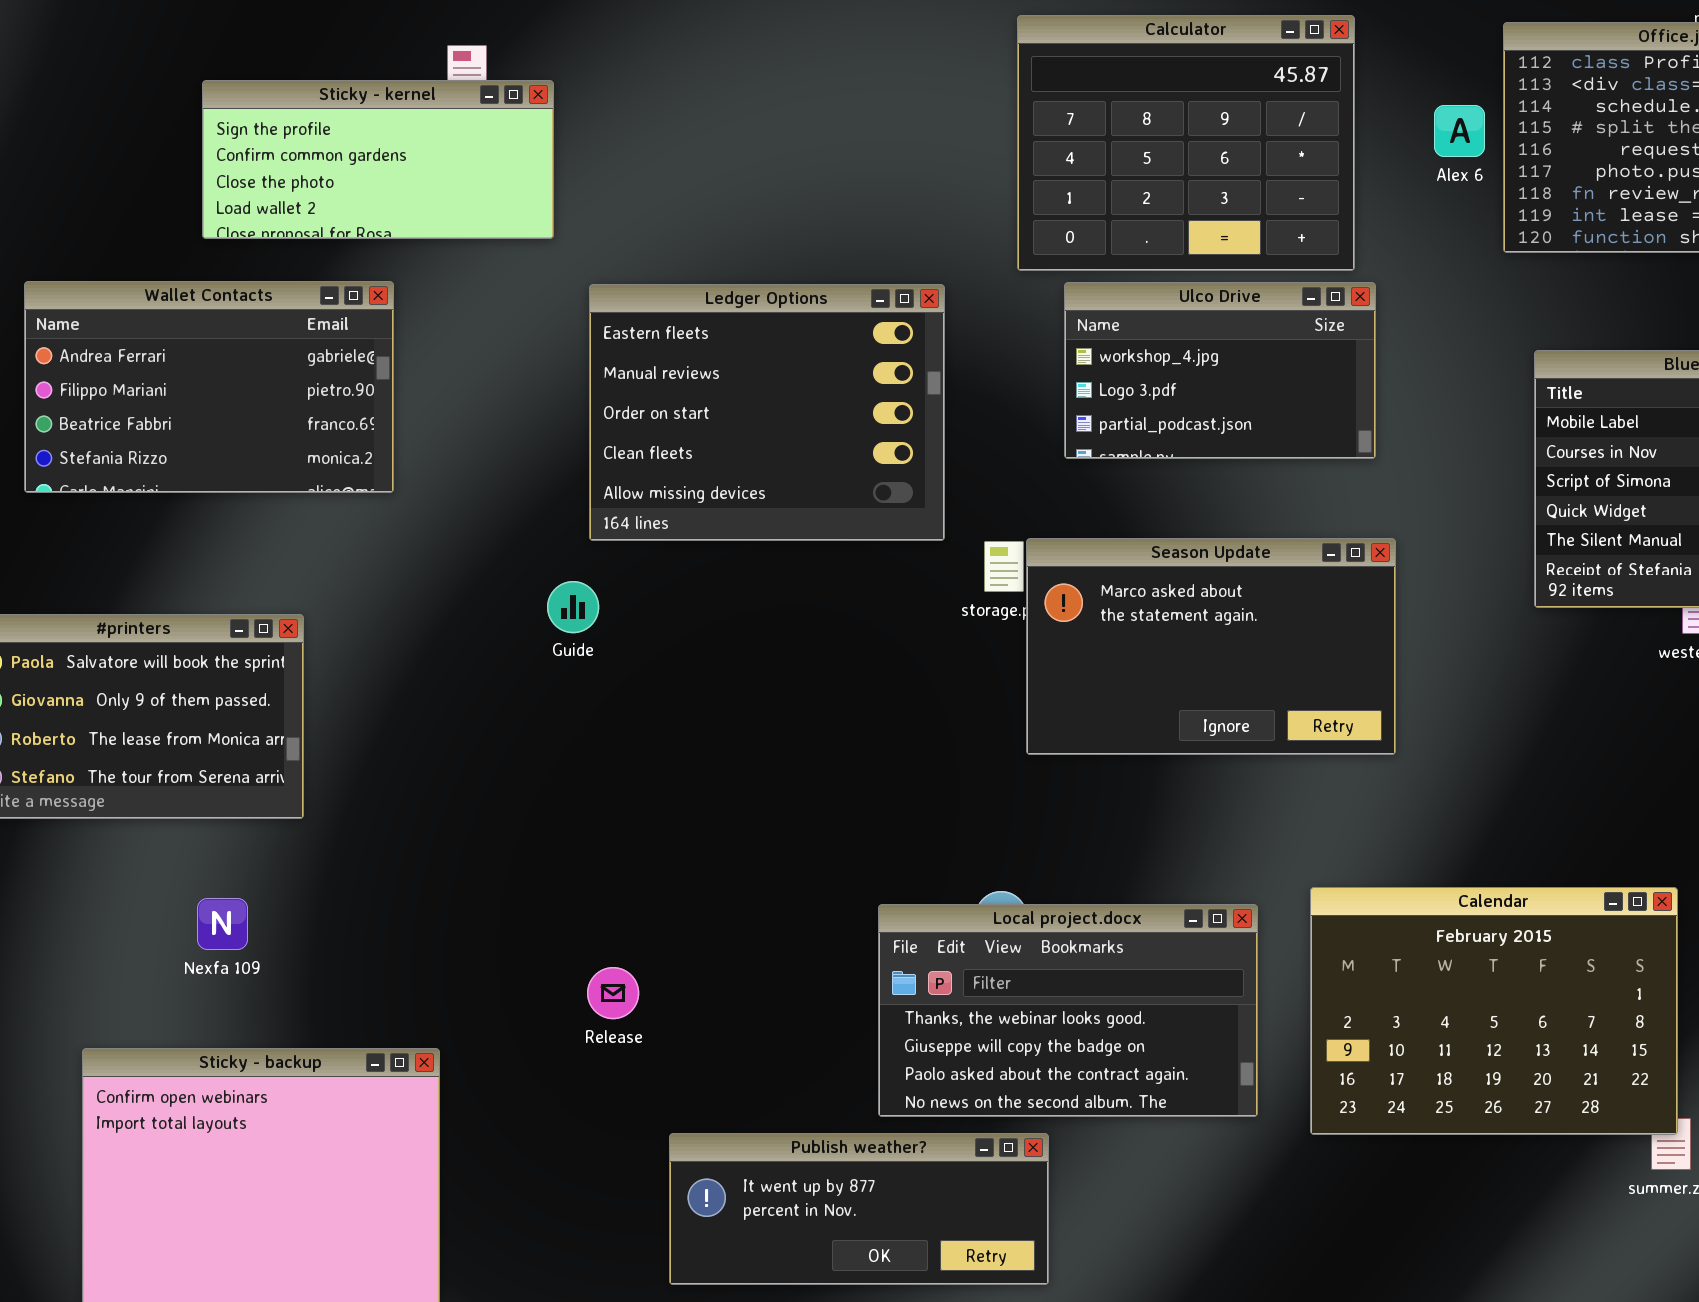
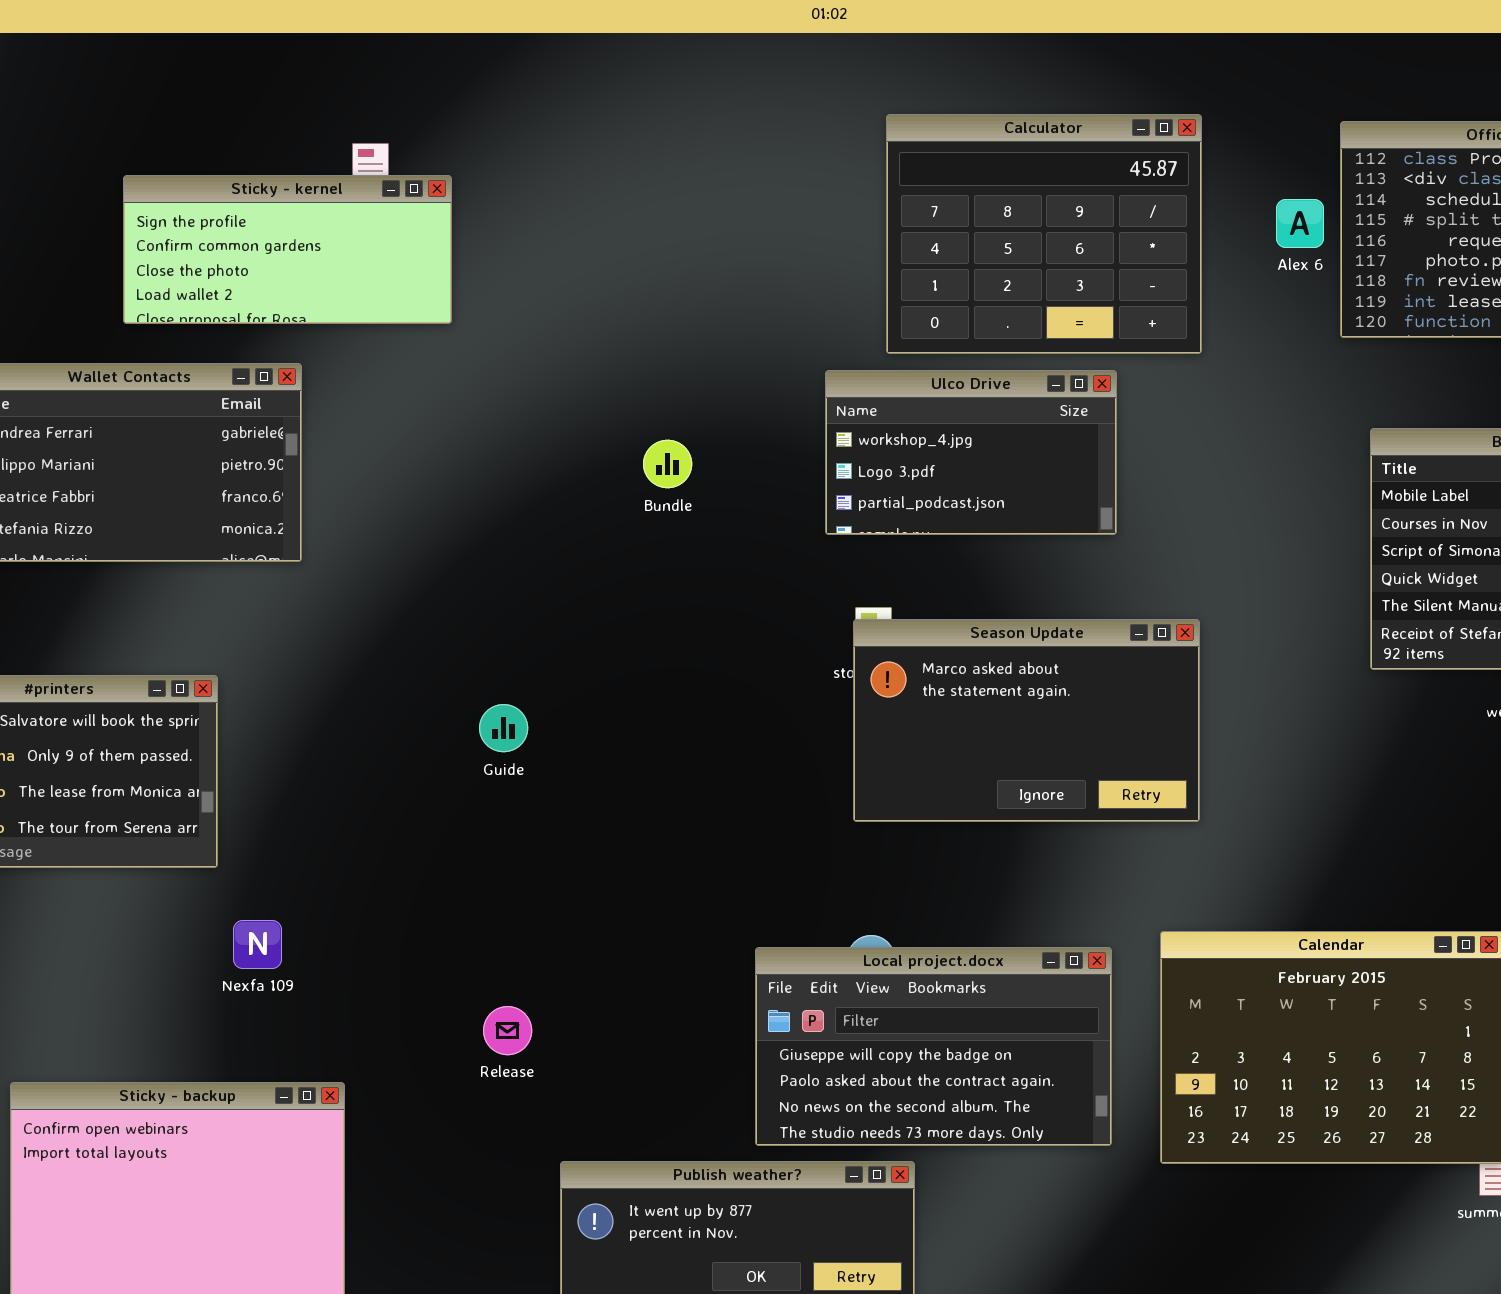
Ulco Drive: [1064,282,1376,459] -> [825,370,1117,535], moved
Ledger Options: [589,284,945,541] -> none, closed
Season Update: [1026,538,1396,755] -> [853,619,1200,822], moved
Guide: [547,581,599,633] -> [479,704,528,752], moved
Nexfa 109: [197,898,248,950] -> [233,920,282,969], moved
Local project.docx: [878,904,1258,1117] -> [755,947,1112,1146], scrolled down 1 row

